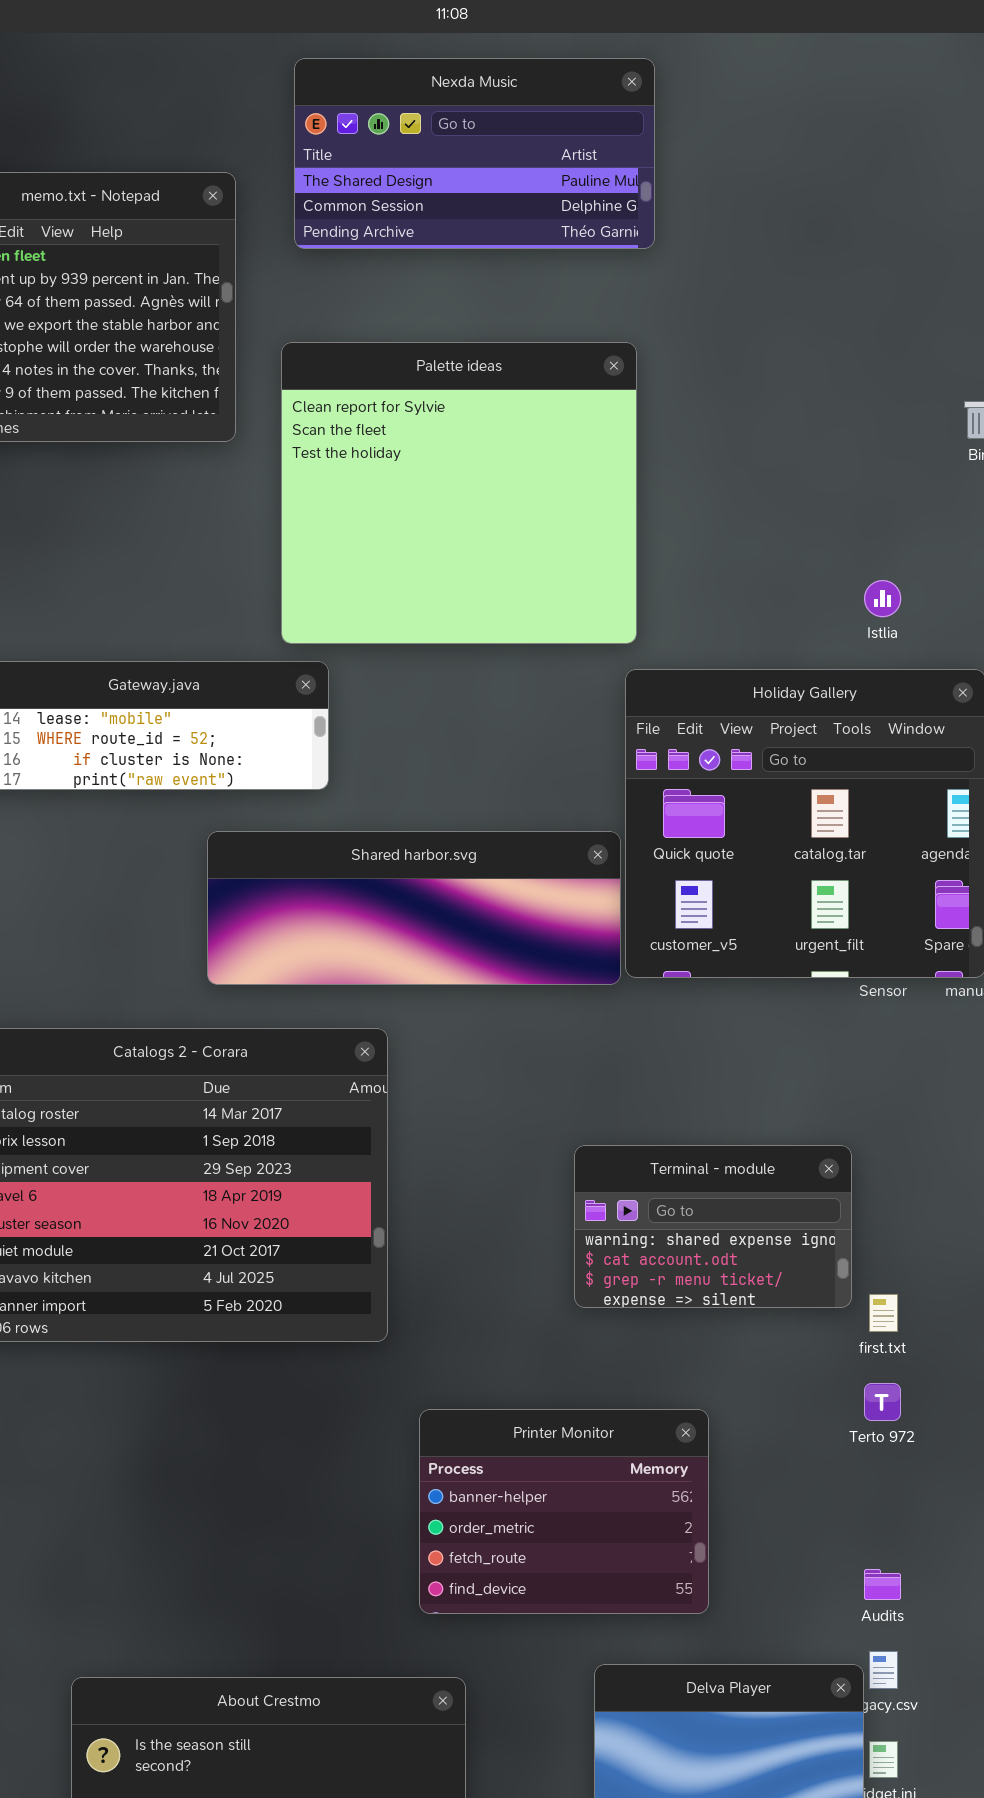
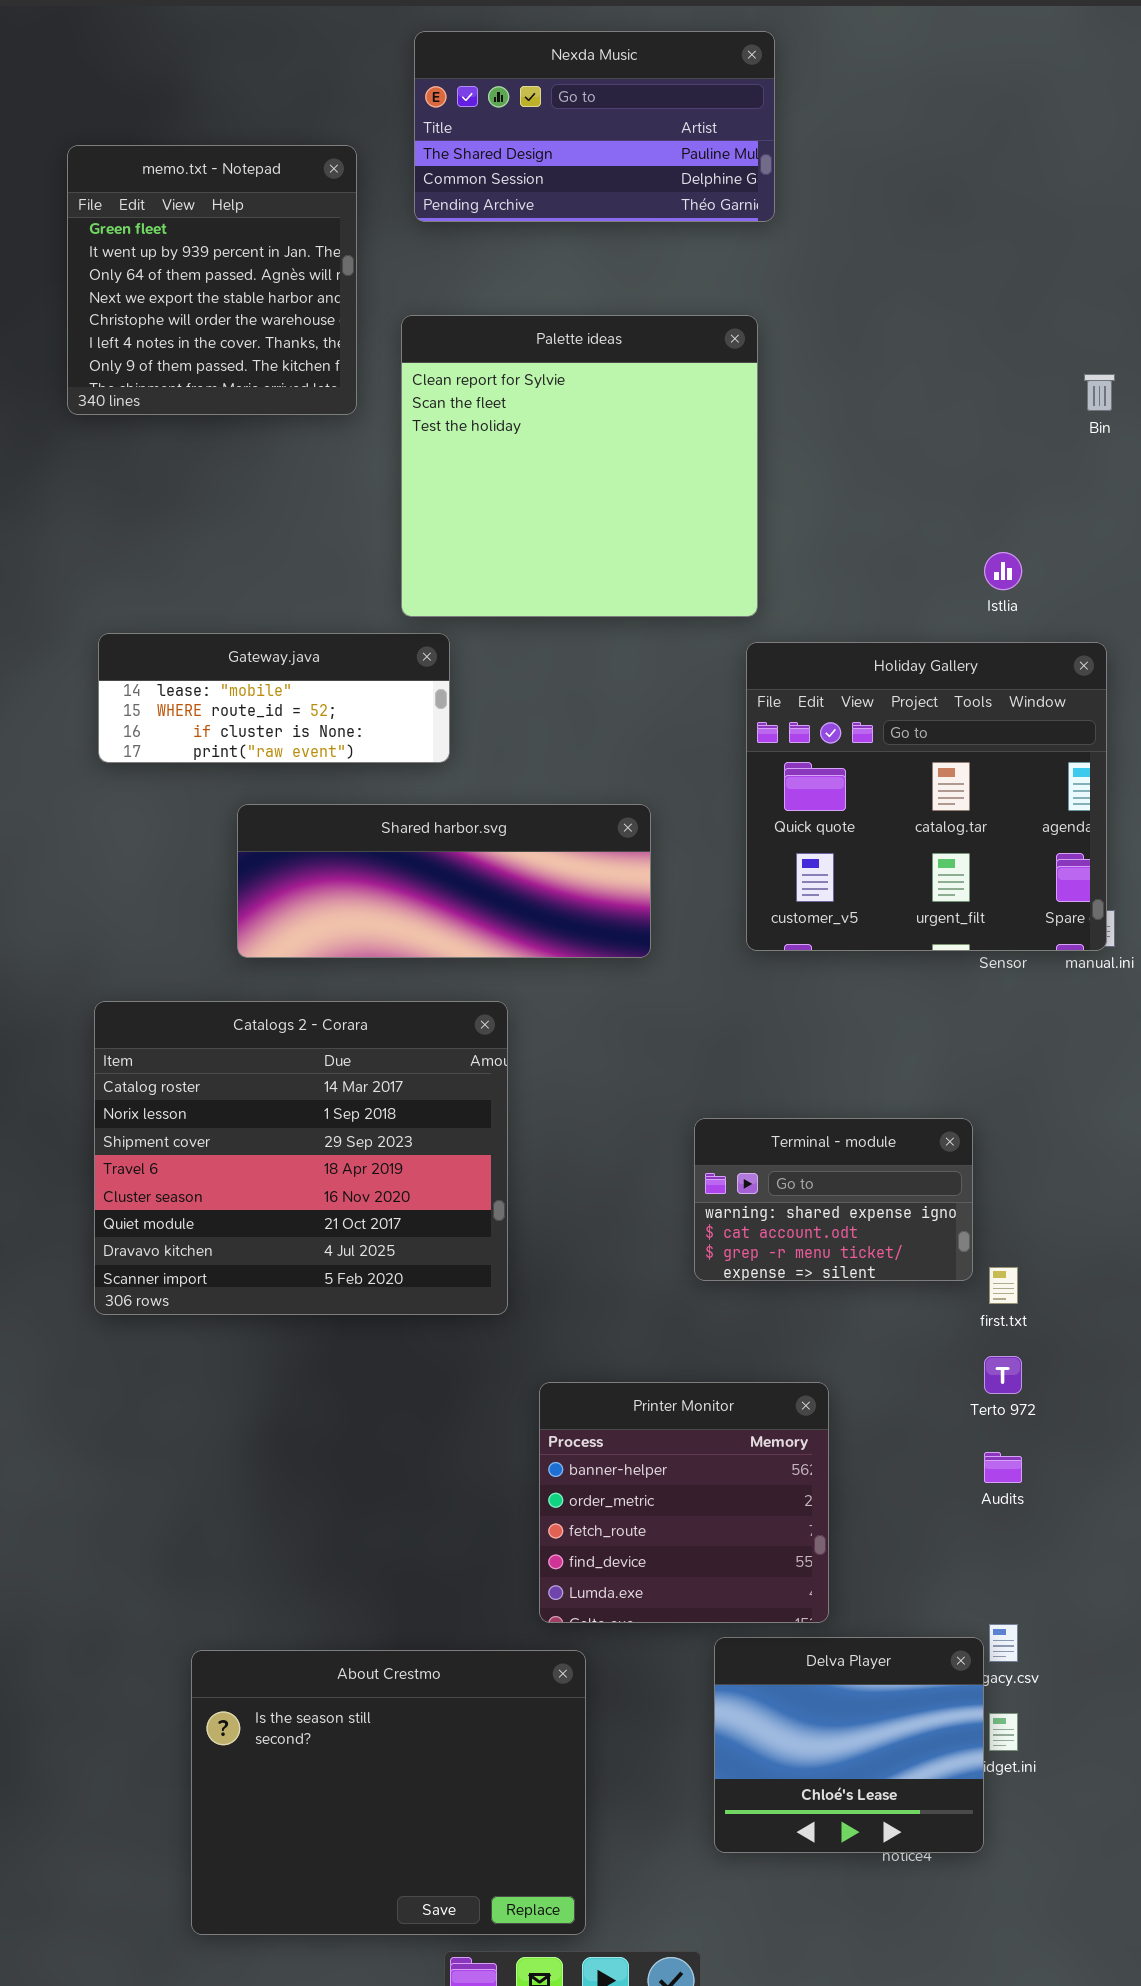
Shared harbor.svg: [207,831,621,985] -> [237,804,651,958], moved
Printer Monitor: [419,1409,709,1614] -> [539,1382,829,1623], resized
Audits: [864,1569,901,1600] -> [984,1452,1022,1483], moved

